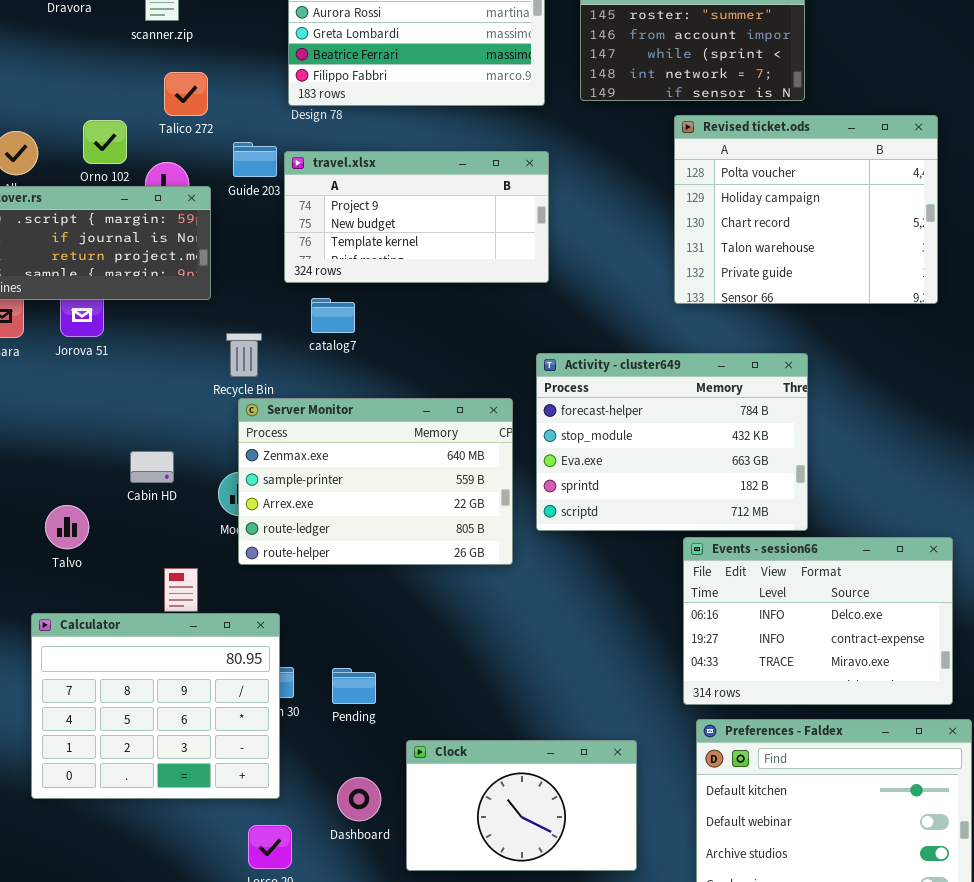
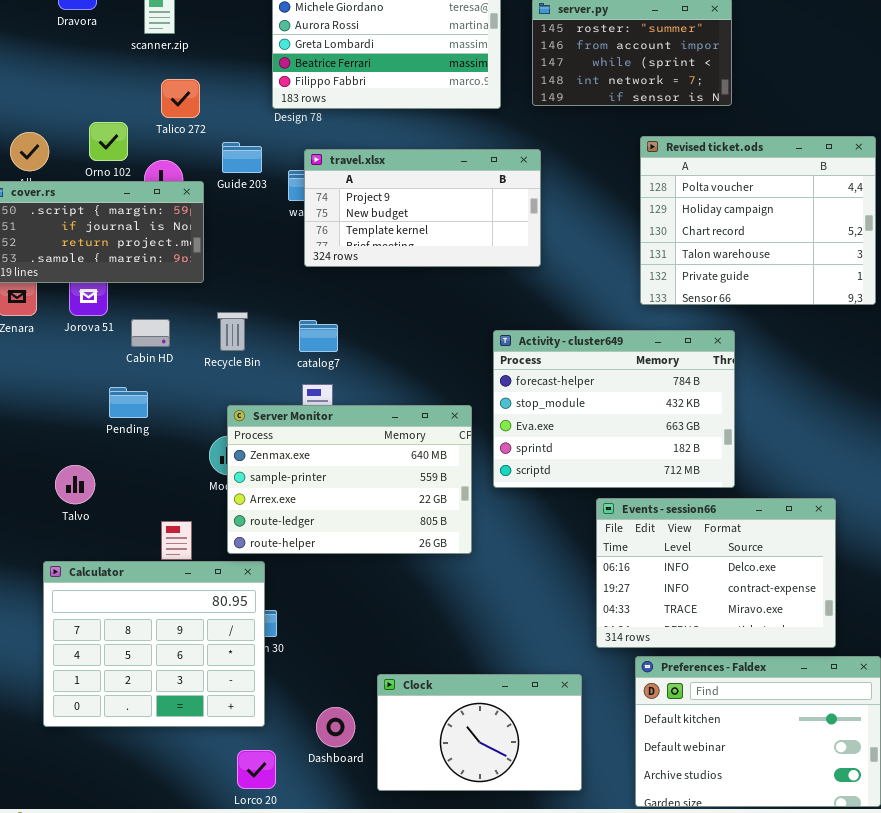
Revised ticket.ods: [674,115,938,304] -> [640,136,876,305], moved
travel.xlsx: [284,151,549,283] -> [304,149,541,267], moved
catalog7: [311,298,355,333] -> [299,320,338,352], moved
Server Monitor: [238,398,513,565] -> [227,405,472,554], moved
Cabin HD: [130,451,174,483] -> [131,319,170,347], moved
Events - session66: [683,537,953,705] -> [596,498,836,648], moved
Pending: [332,668,376,704] -> [109,387,148,418], moved

